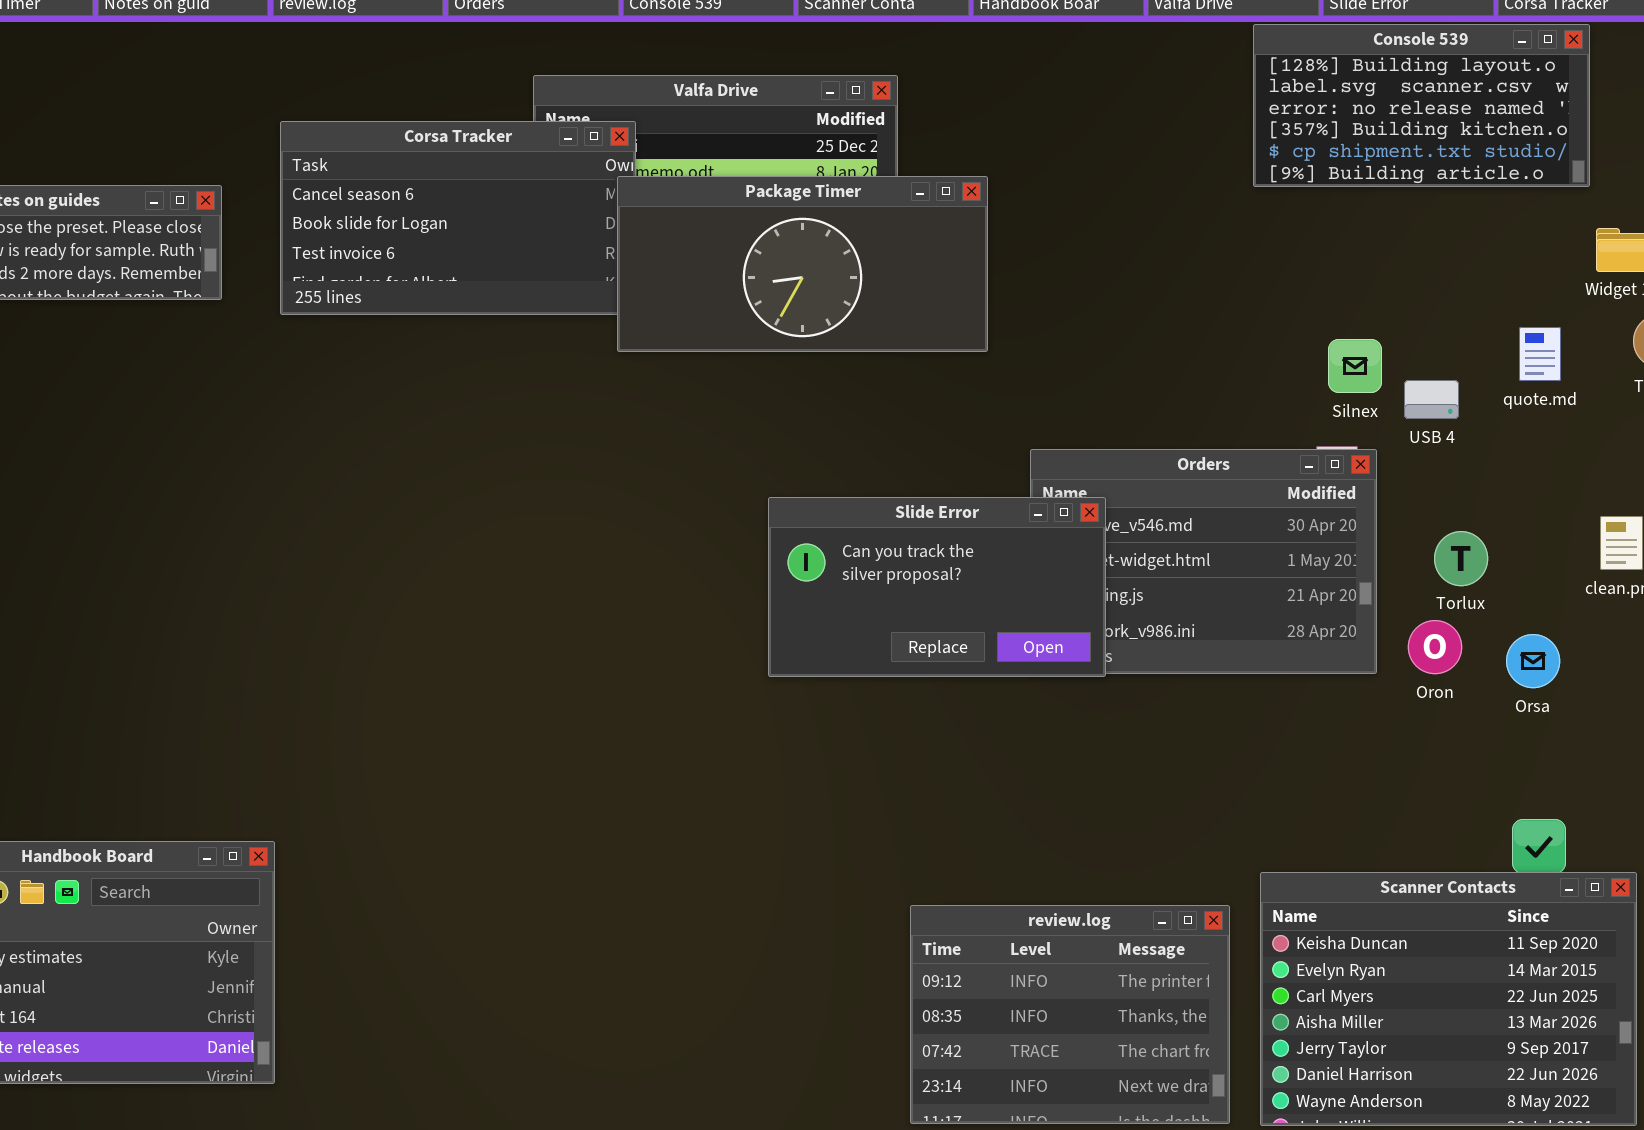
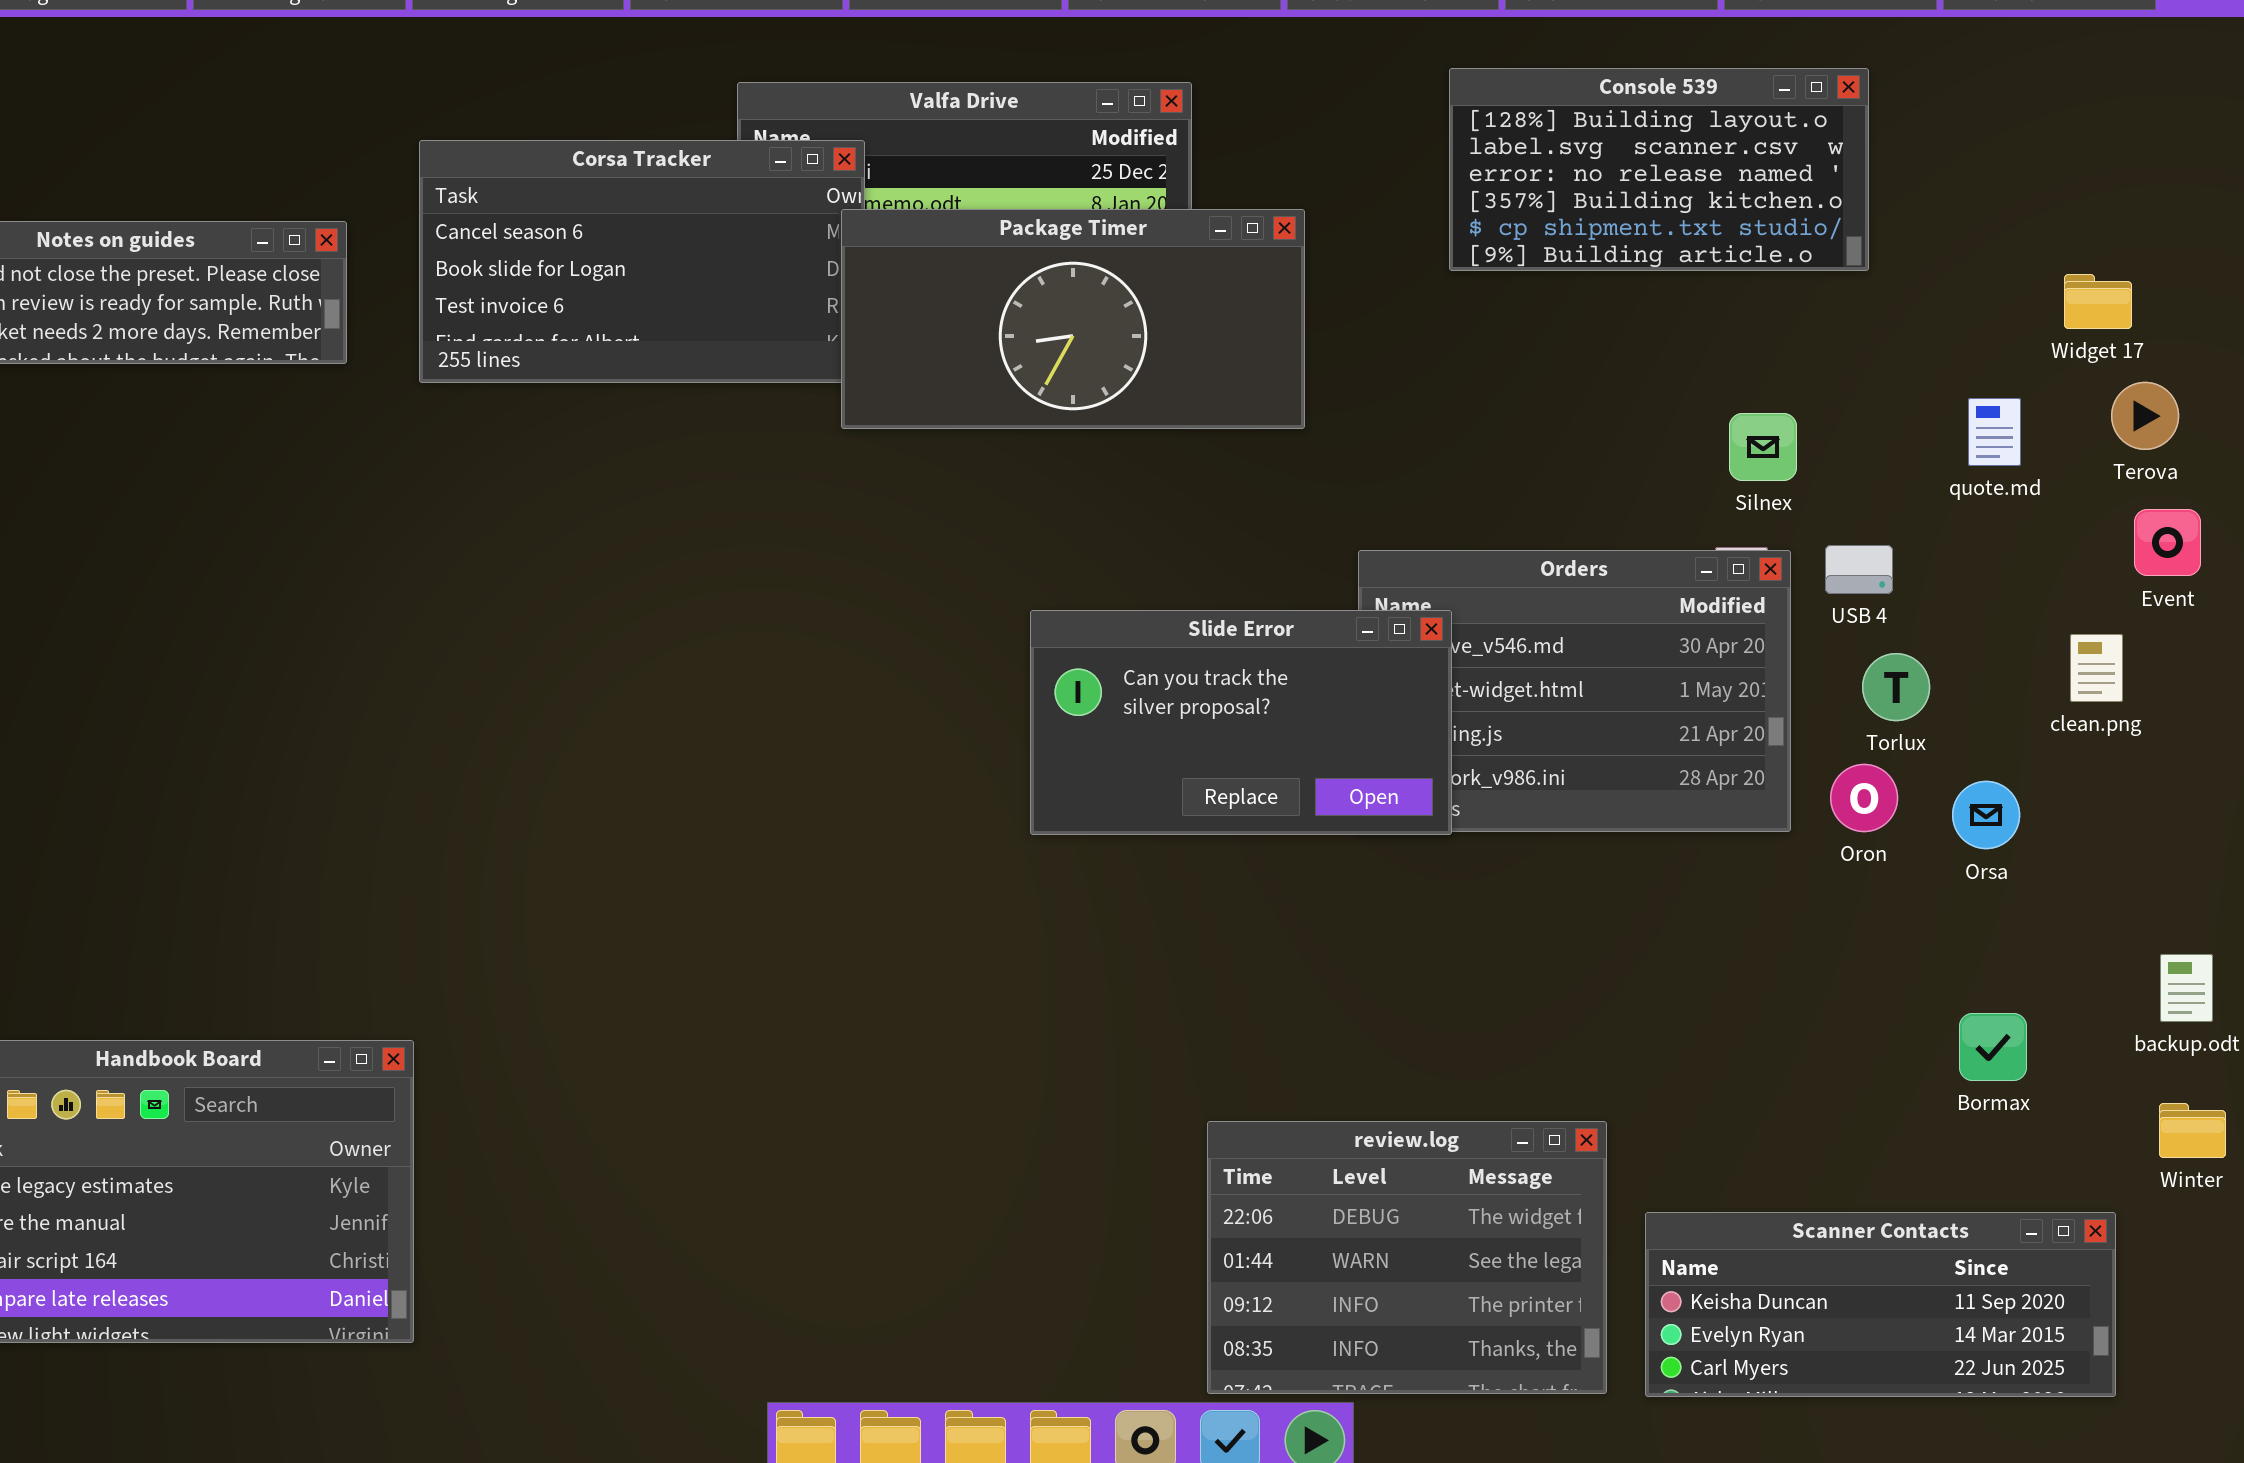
Console 539: [1253,24,1590,187] -> [1449,68,1869,271], moved
USB 4: [1404,380,1459,419] -> [1825,545,1893,594], moved
Scanner Contacts: [1260,872,1637,1126] -> [1645,1212,2116,1397], resized
review.log: [910,905,1230,1124] -> [1207,1121,1607,1394], scrolled up 2 rows

